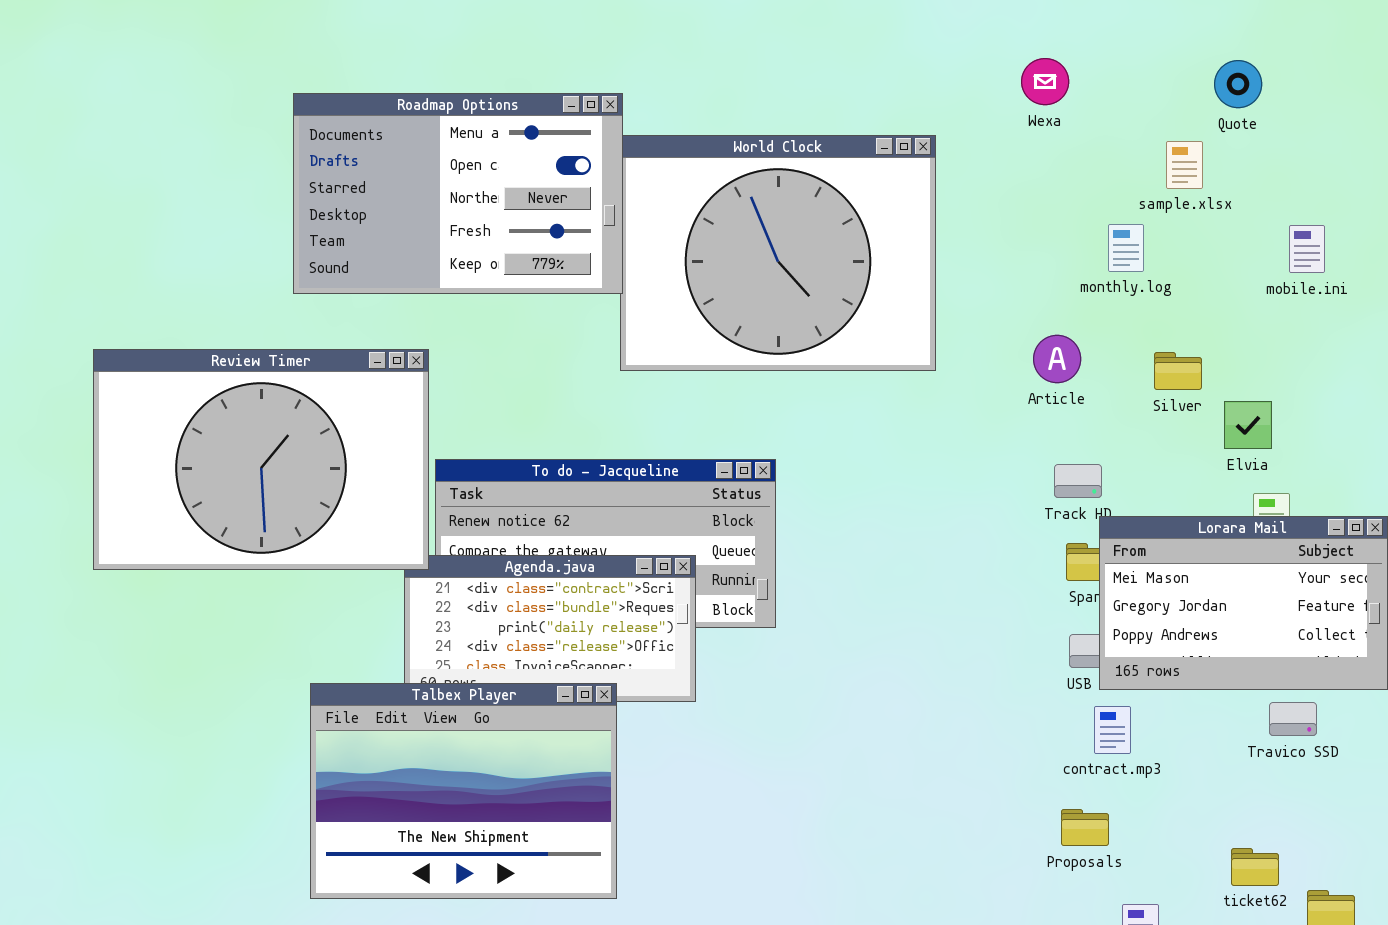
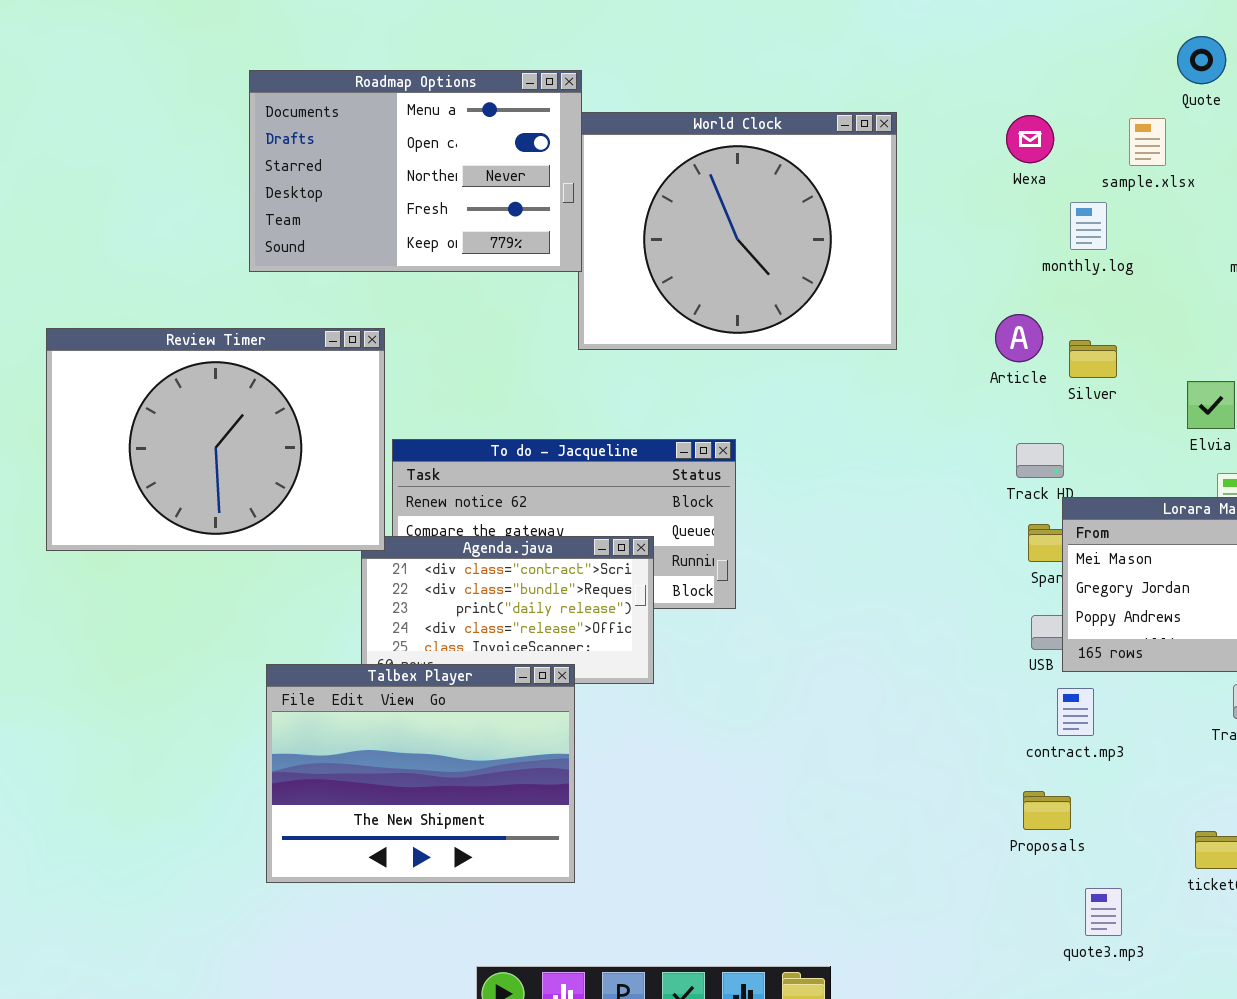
Wexa: [1021,58,1069,105] -> [1006,115,1054,163], moved
Silver: [1154,352,1202,390] -> [1069,340,1117,378], moved

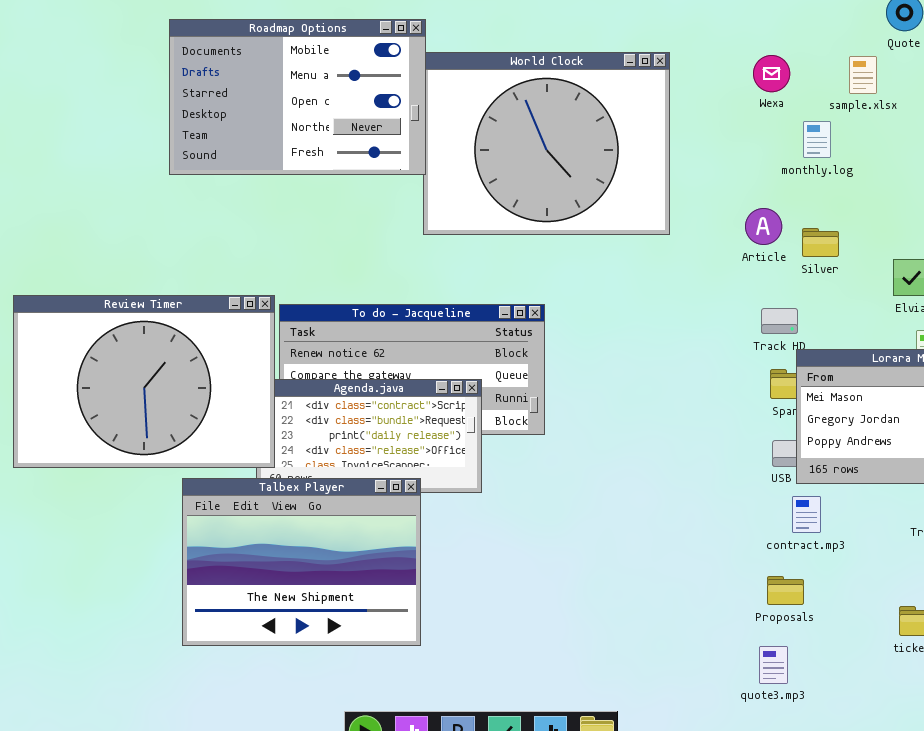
Roadmap Options: [249,70,582,272] -> [169,19,426,175], scrolled up 1 row
Review Timer: [46,328,385,551] -> [13,295,275,468], moved
quote3.mp3: [1085,888,1122,936] -> [759,646,788,684], moved

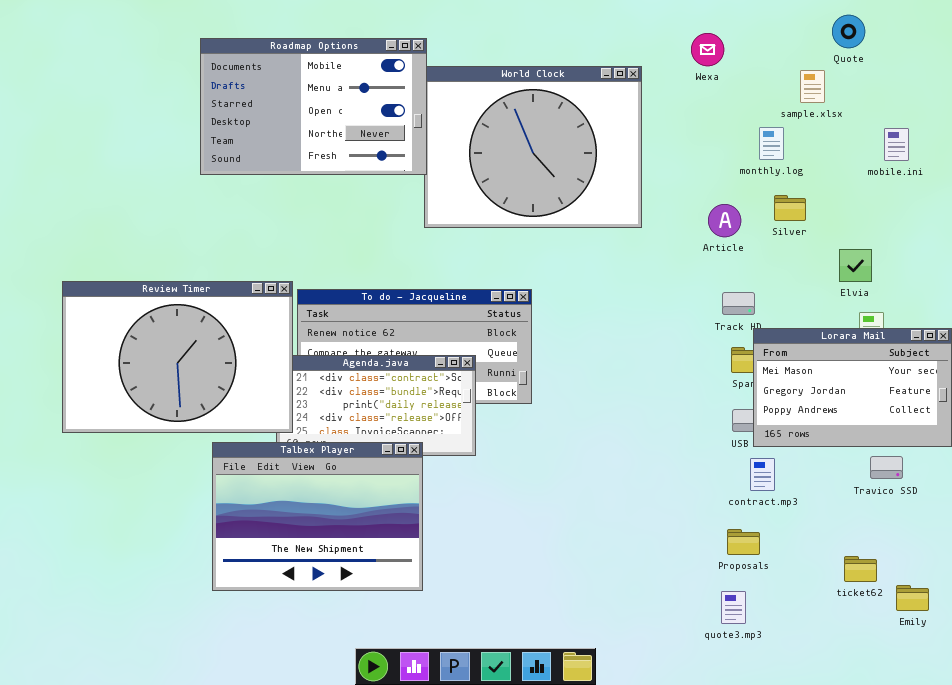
Wexa: [753,55,790,92] -> [691,33,724,66], moved
Silver: [802,228,839,257] -> [774,195,806,221], moved

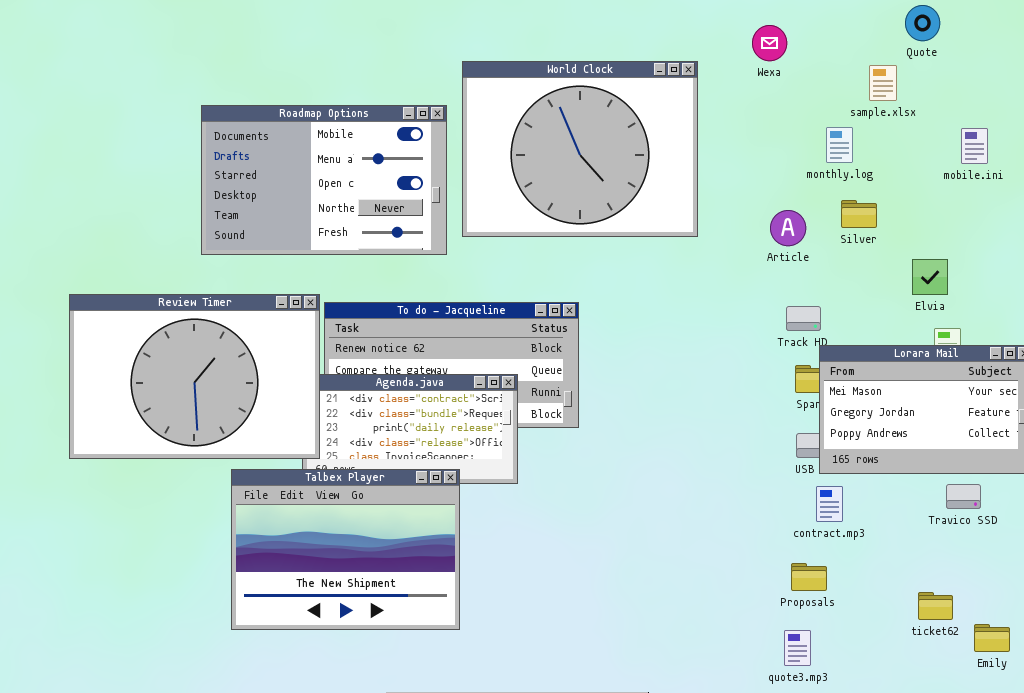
Roadmap Options: [200,38,427,175] -> [201,105,447,255], moved

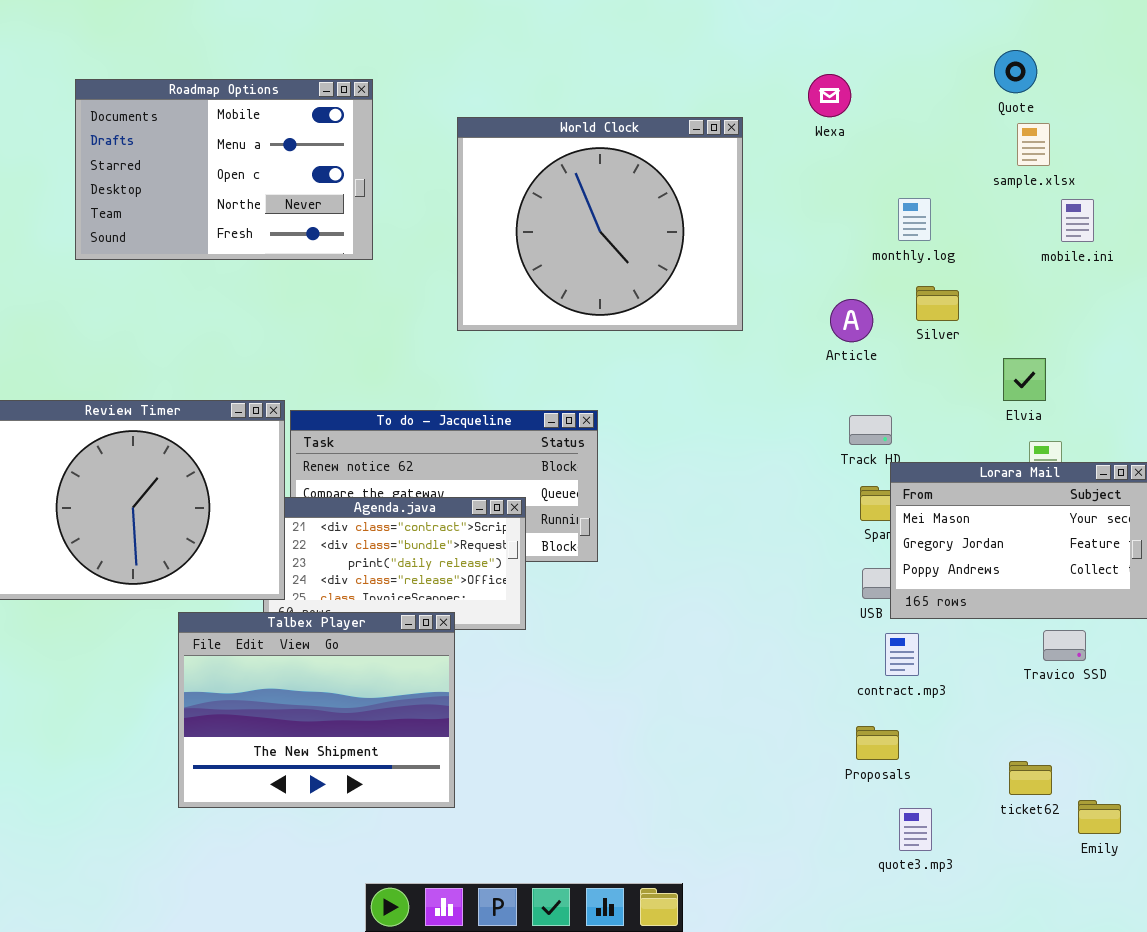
sample.xlsx: [869,65,897,101] -> [1017,123,1050,166], moved
Roadmap Options: [201,105,447,255] -> [75,79,373,260], moved
quote3.mp3: [784,630,811,666] -> [899,808,932,851], moved

